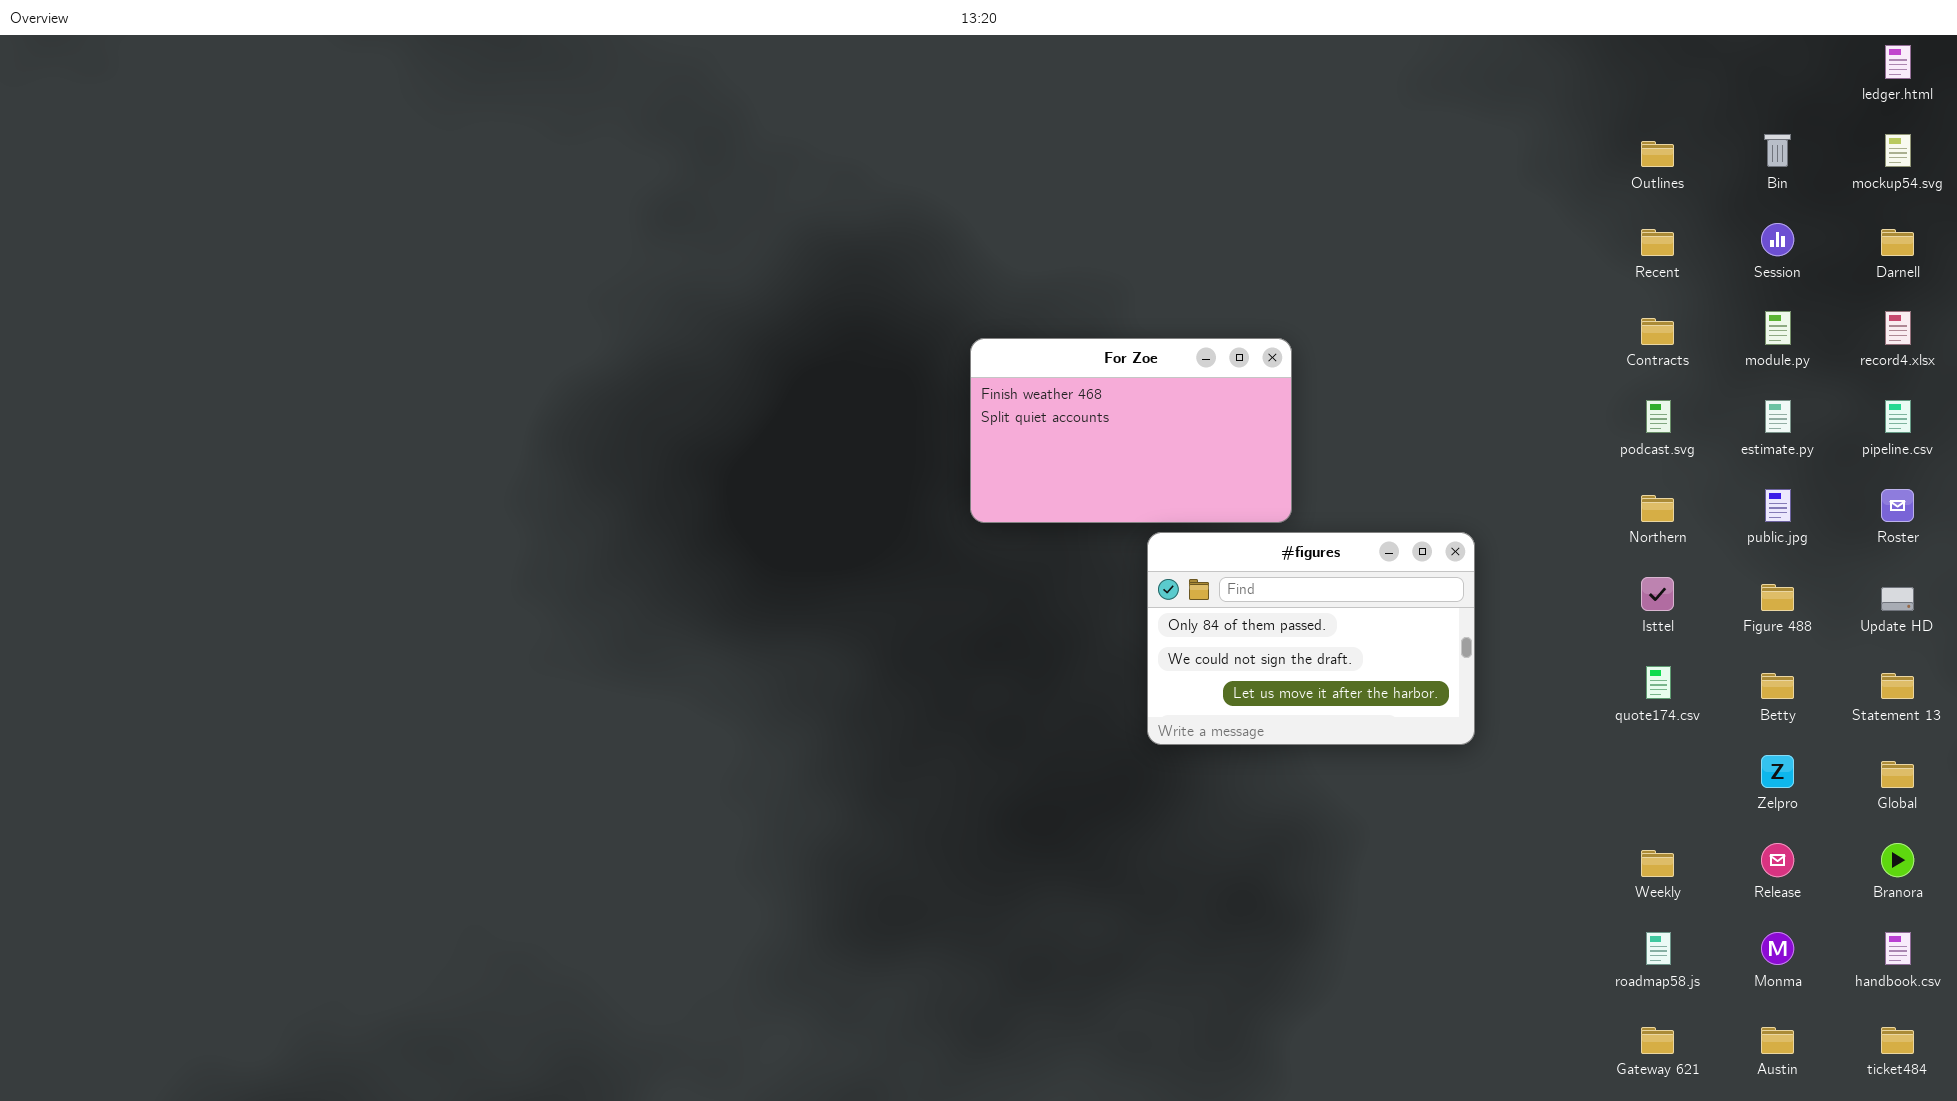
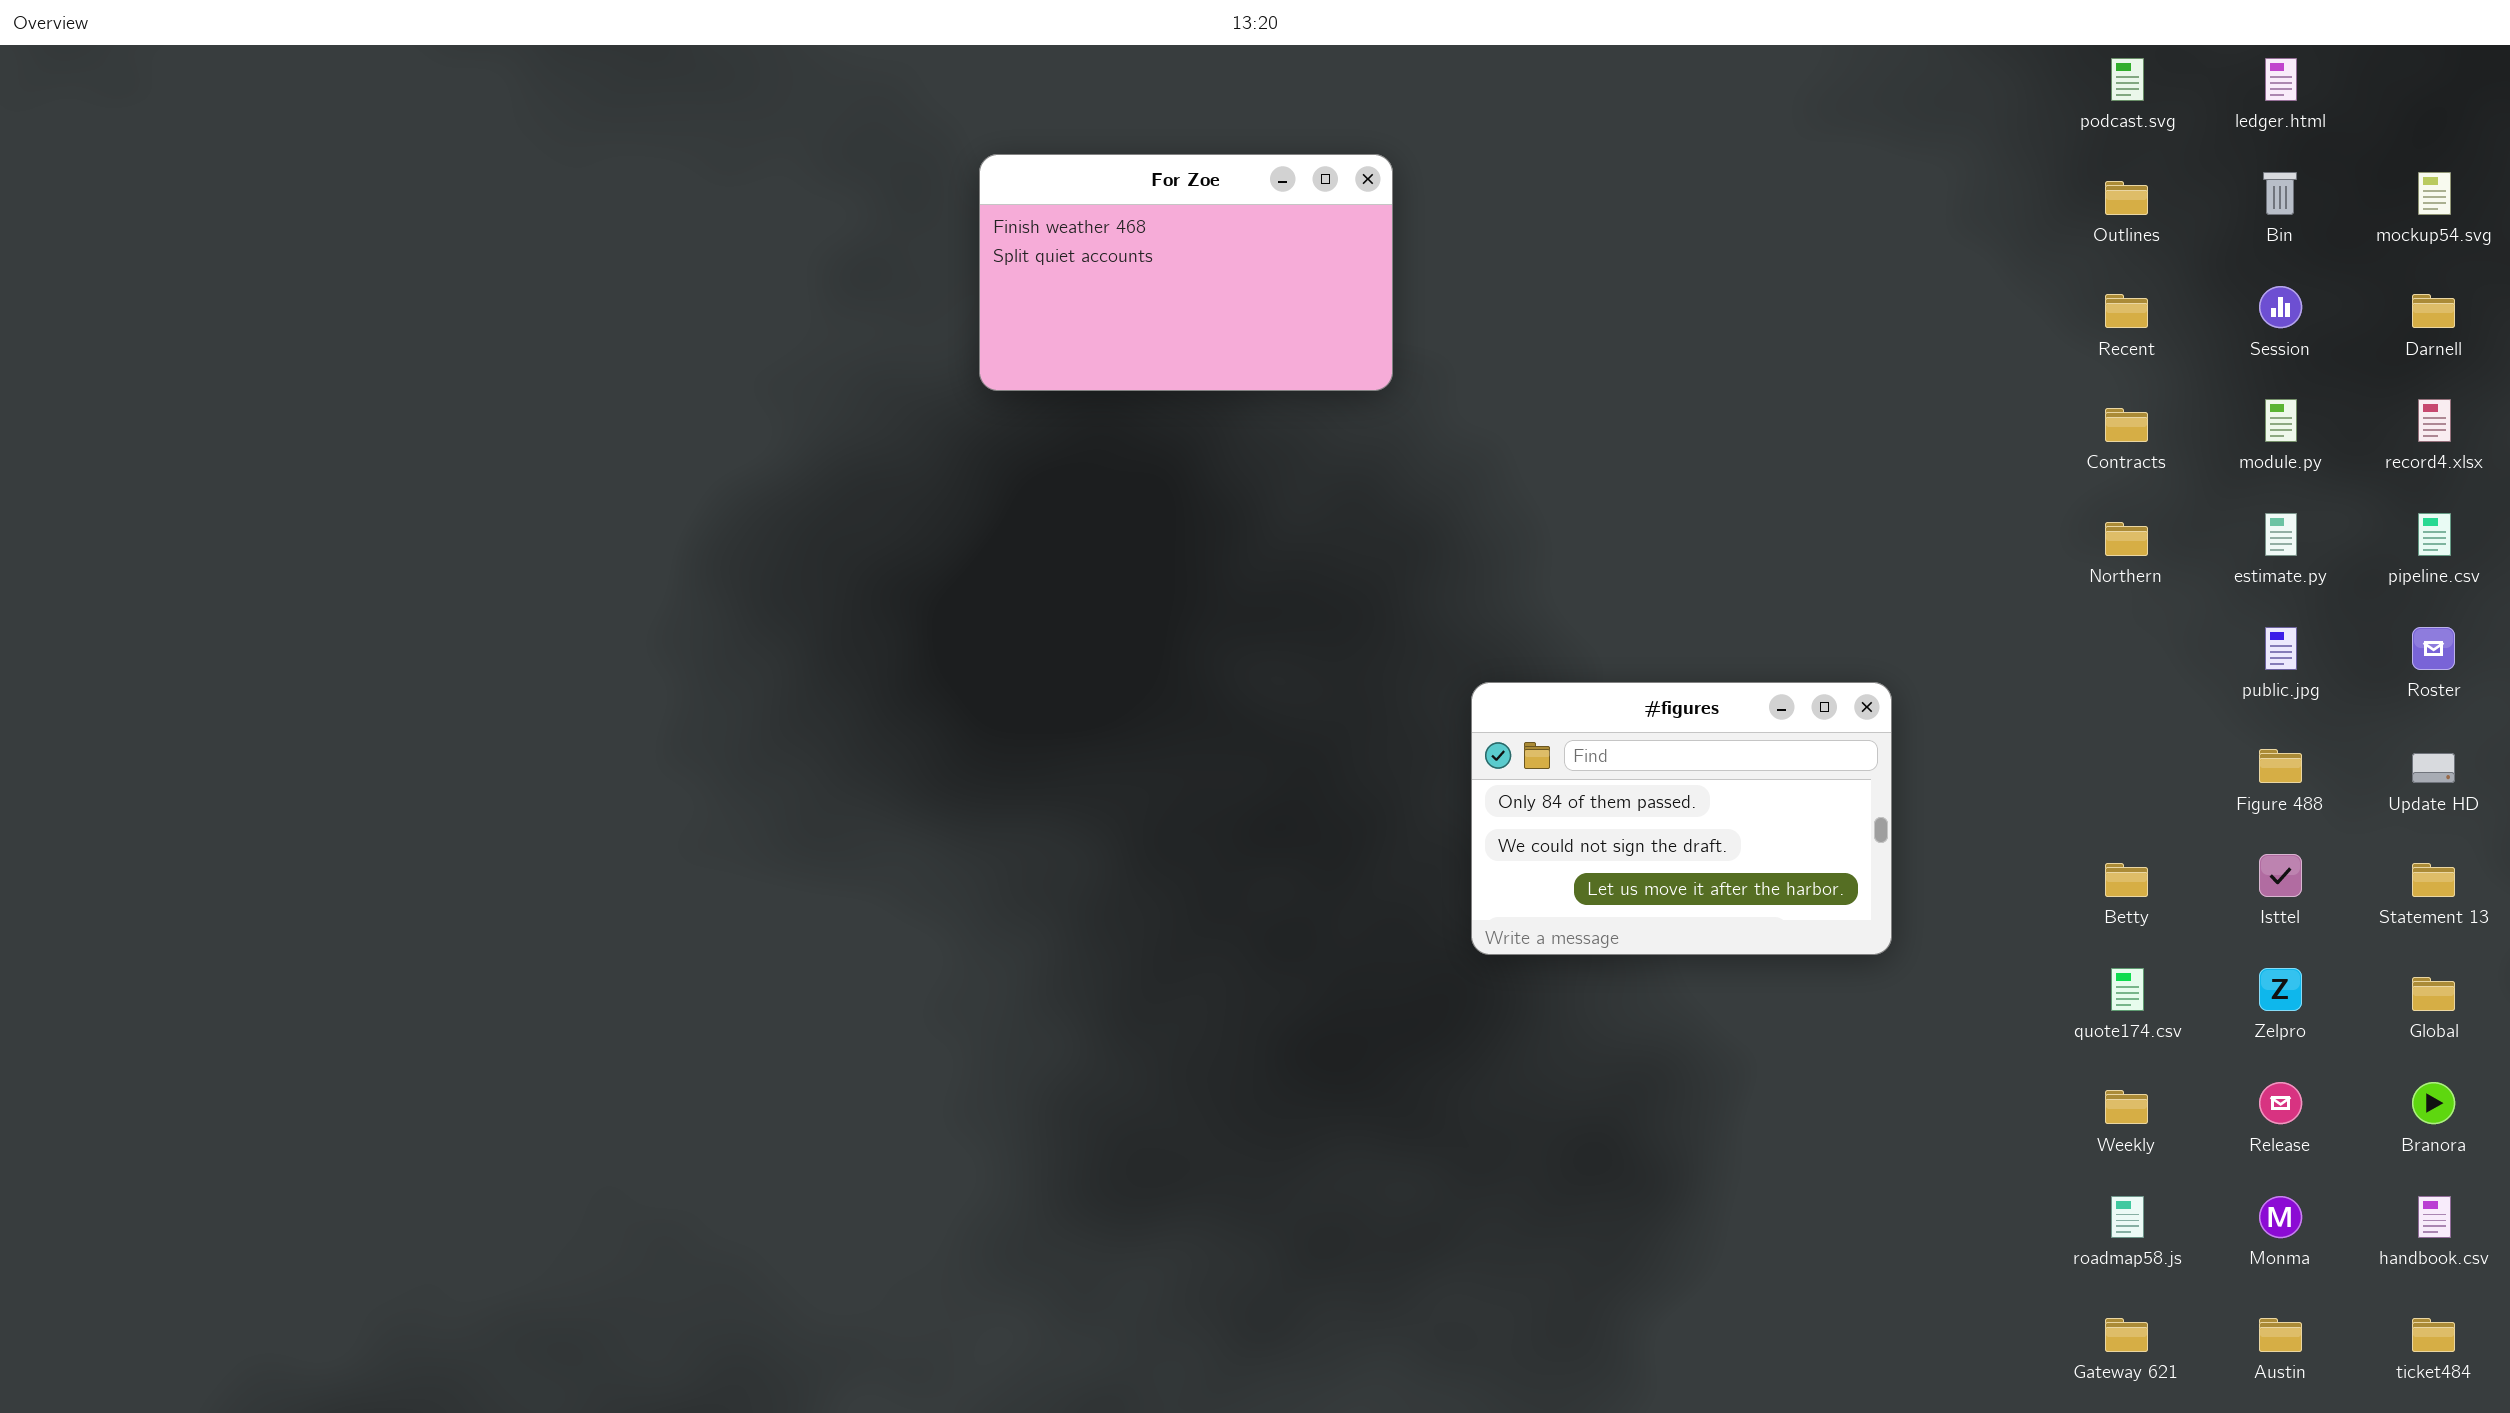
ledger.html: [1885,45,1911,79] -> [2265,58,2297,101], moved
For Zoe: [970,338,1292,523] -> [979,154,1393,391], moved
podcast.svg: [1646,400,1671,433] -> [2111,58,2144,101], moved
Northern: [1641,495,1674,522] -> [2105,522,2148,556], moved
Isttel: [1641,577,1674,611] -> [2259,854,2302,897], moved
quote174.csv: [1646,666,1671,699] -> [2111,968,2144,1011], moved
Betty: [1761,673,1794,699] -> [2105,863,2148,897], moved

